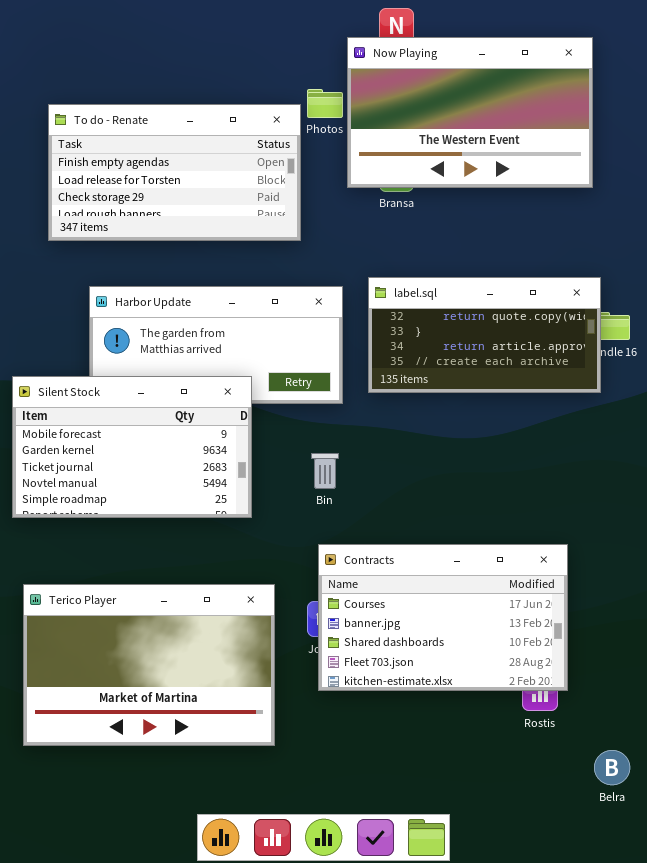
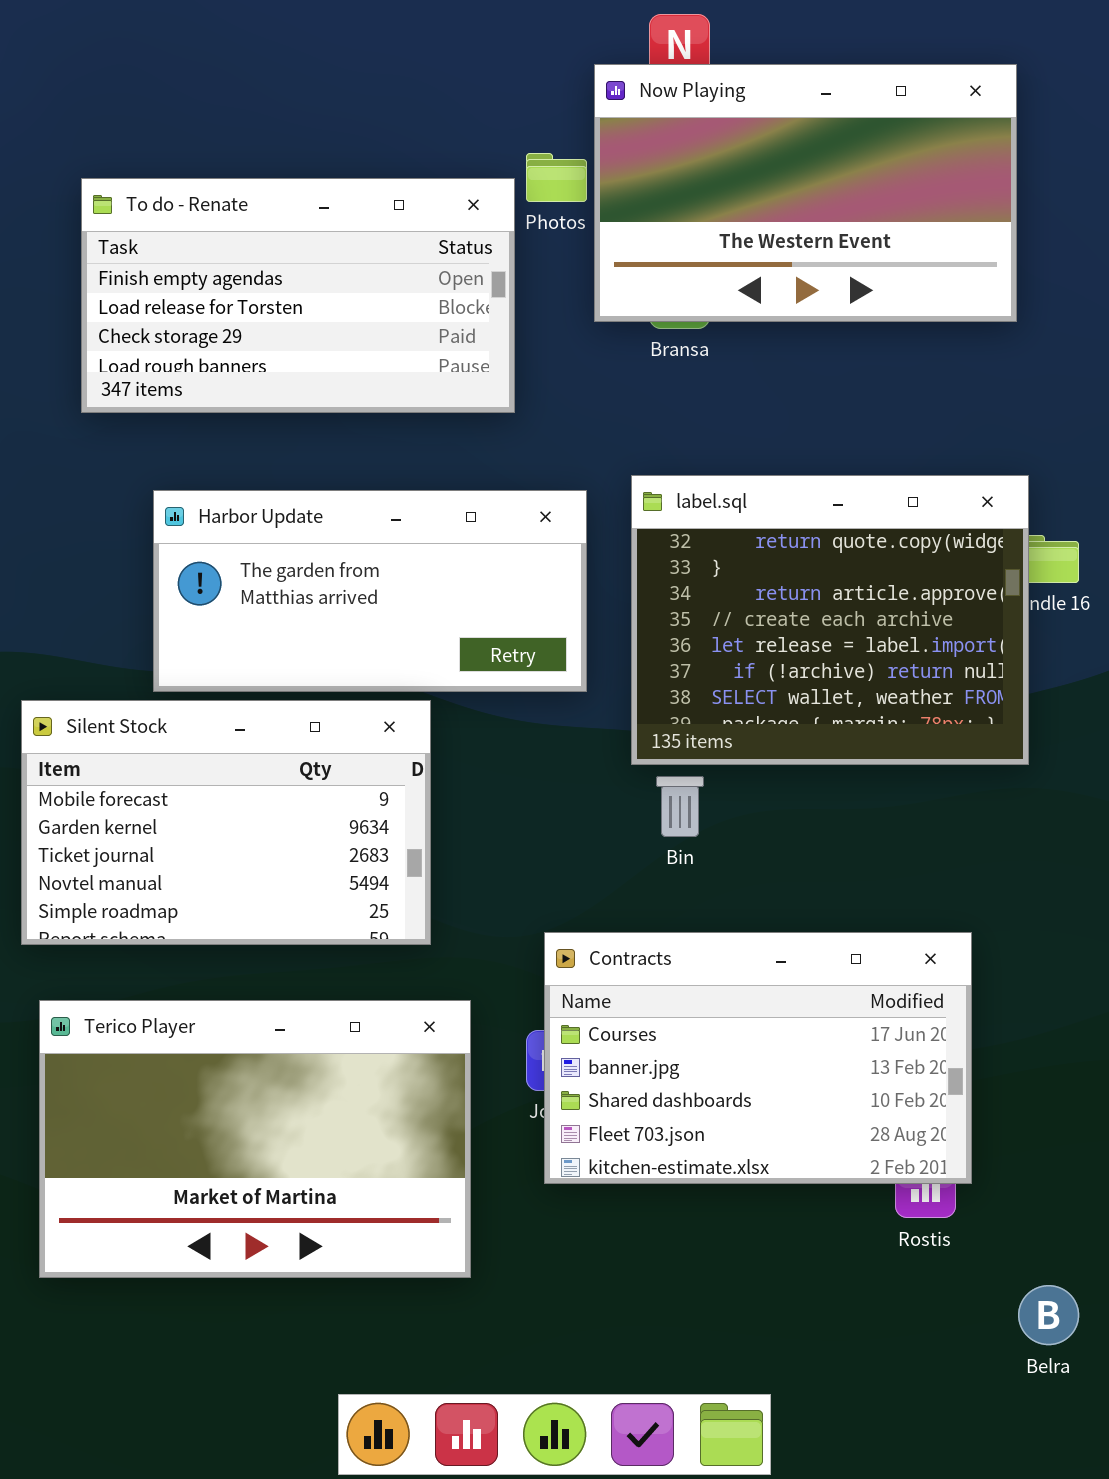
label.sql: [368,277,601,393] -> [631,475,1029,765], resized
Silent Stock: [12,376,252,518] -> [21,700,431,945], moved
Bin: [311,453,339,489] -> [656,776,704,837], moved

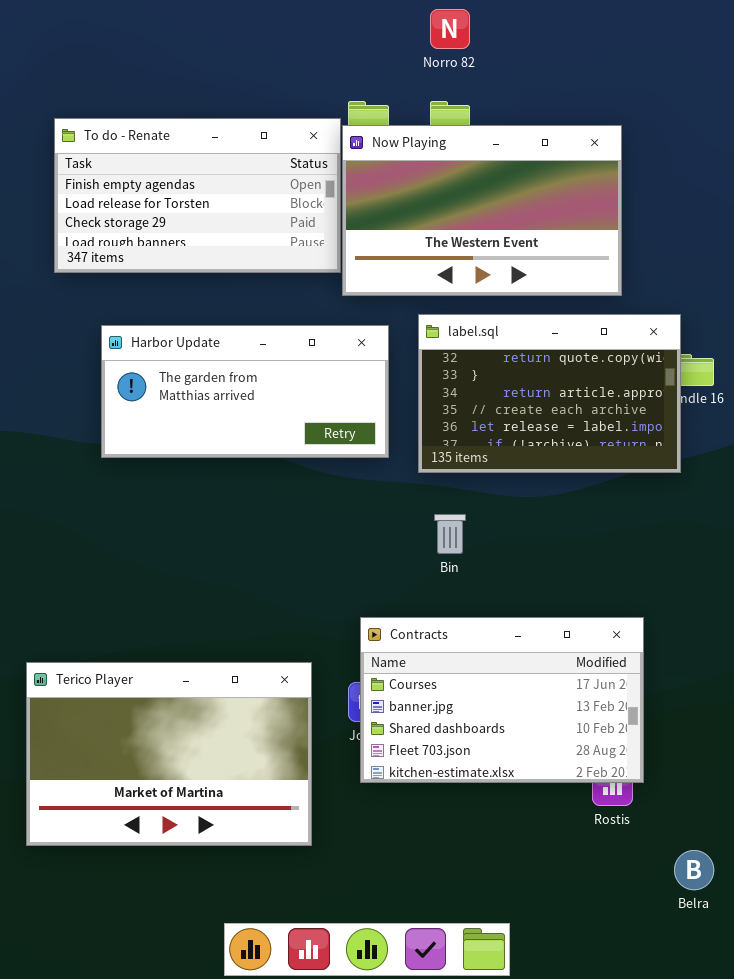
Now Playing: [594,64,1017,322] -> [342,125,622,296], moved
label.sql: [631,475,1029,765] -> [418,314,681,473], resized
Silent Stock: [21,700,431,945] -> none, closed

